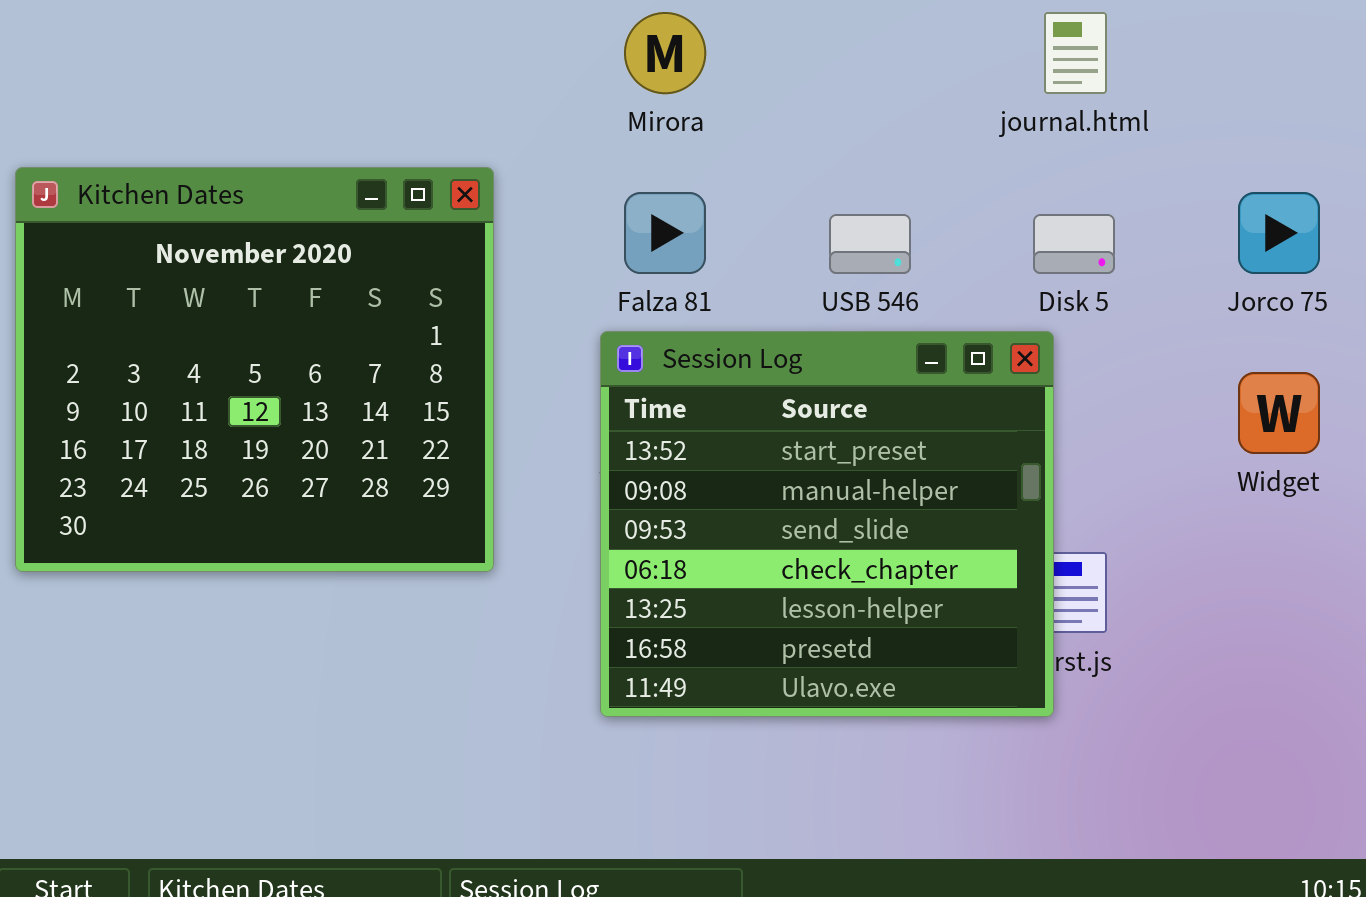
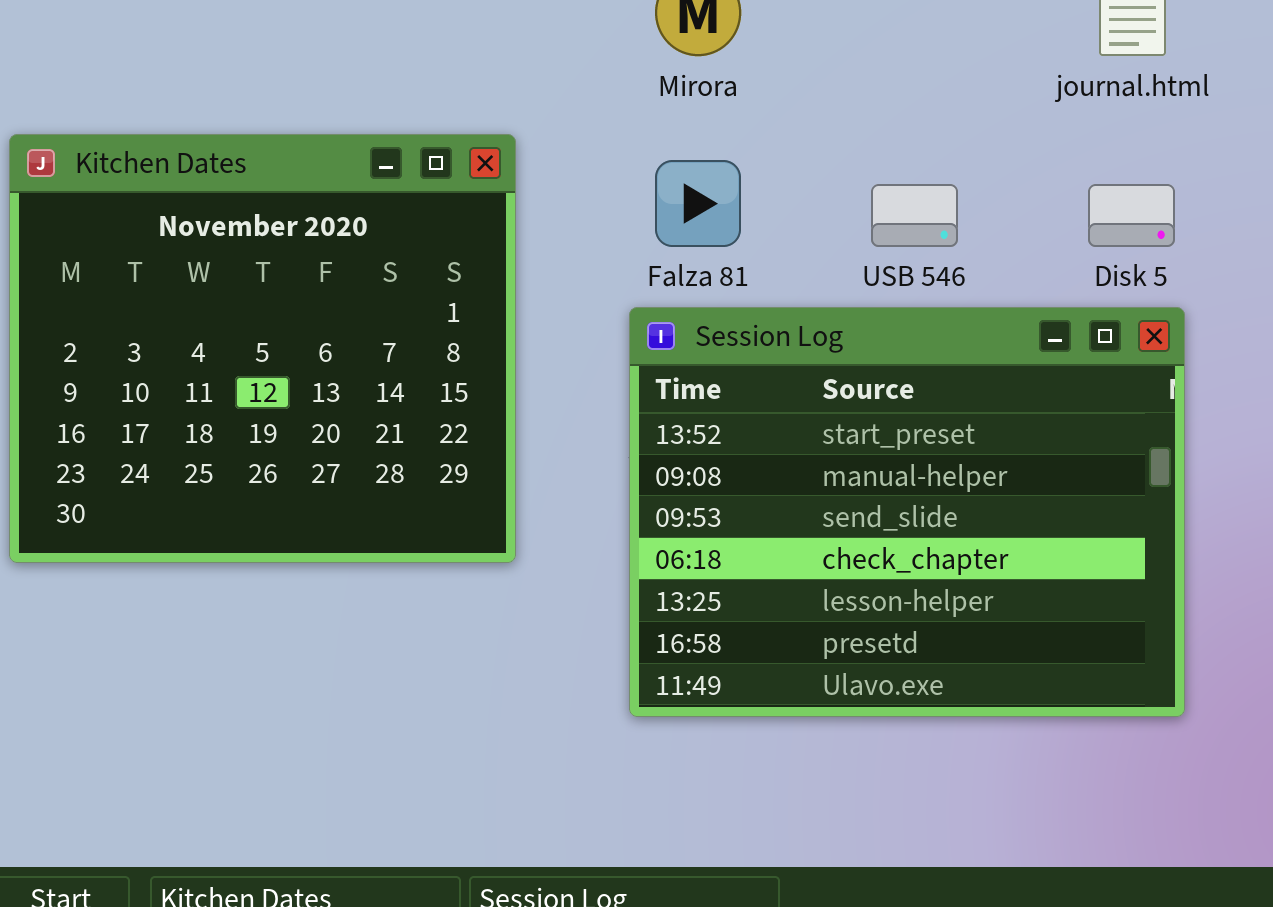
Session Log: [600,331,1054,717] -> [629,307,1185,717], resized

